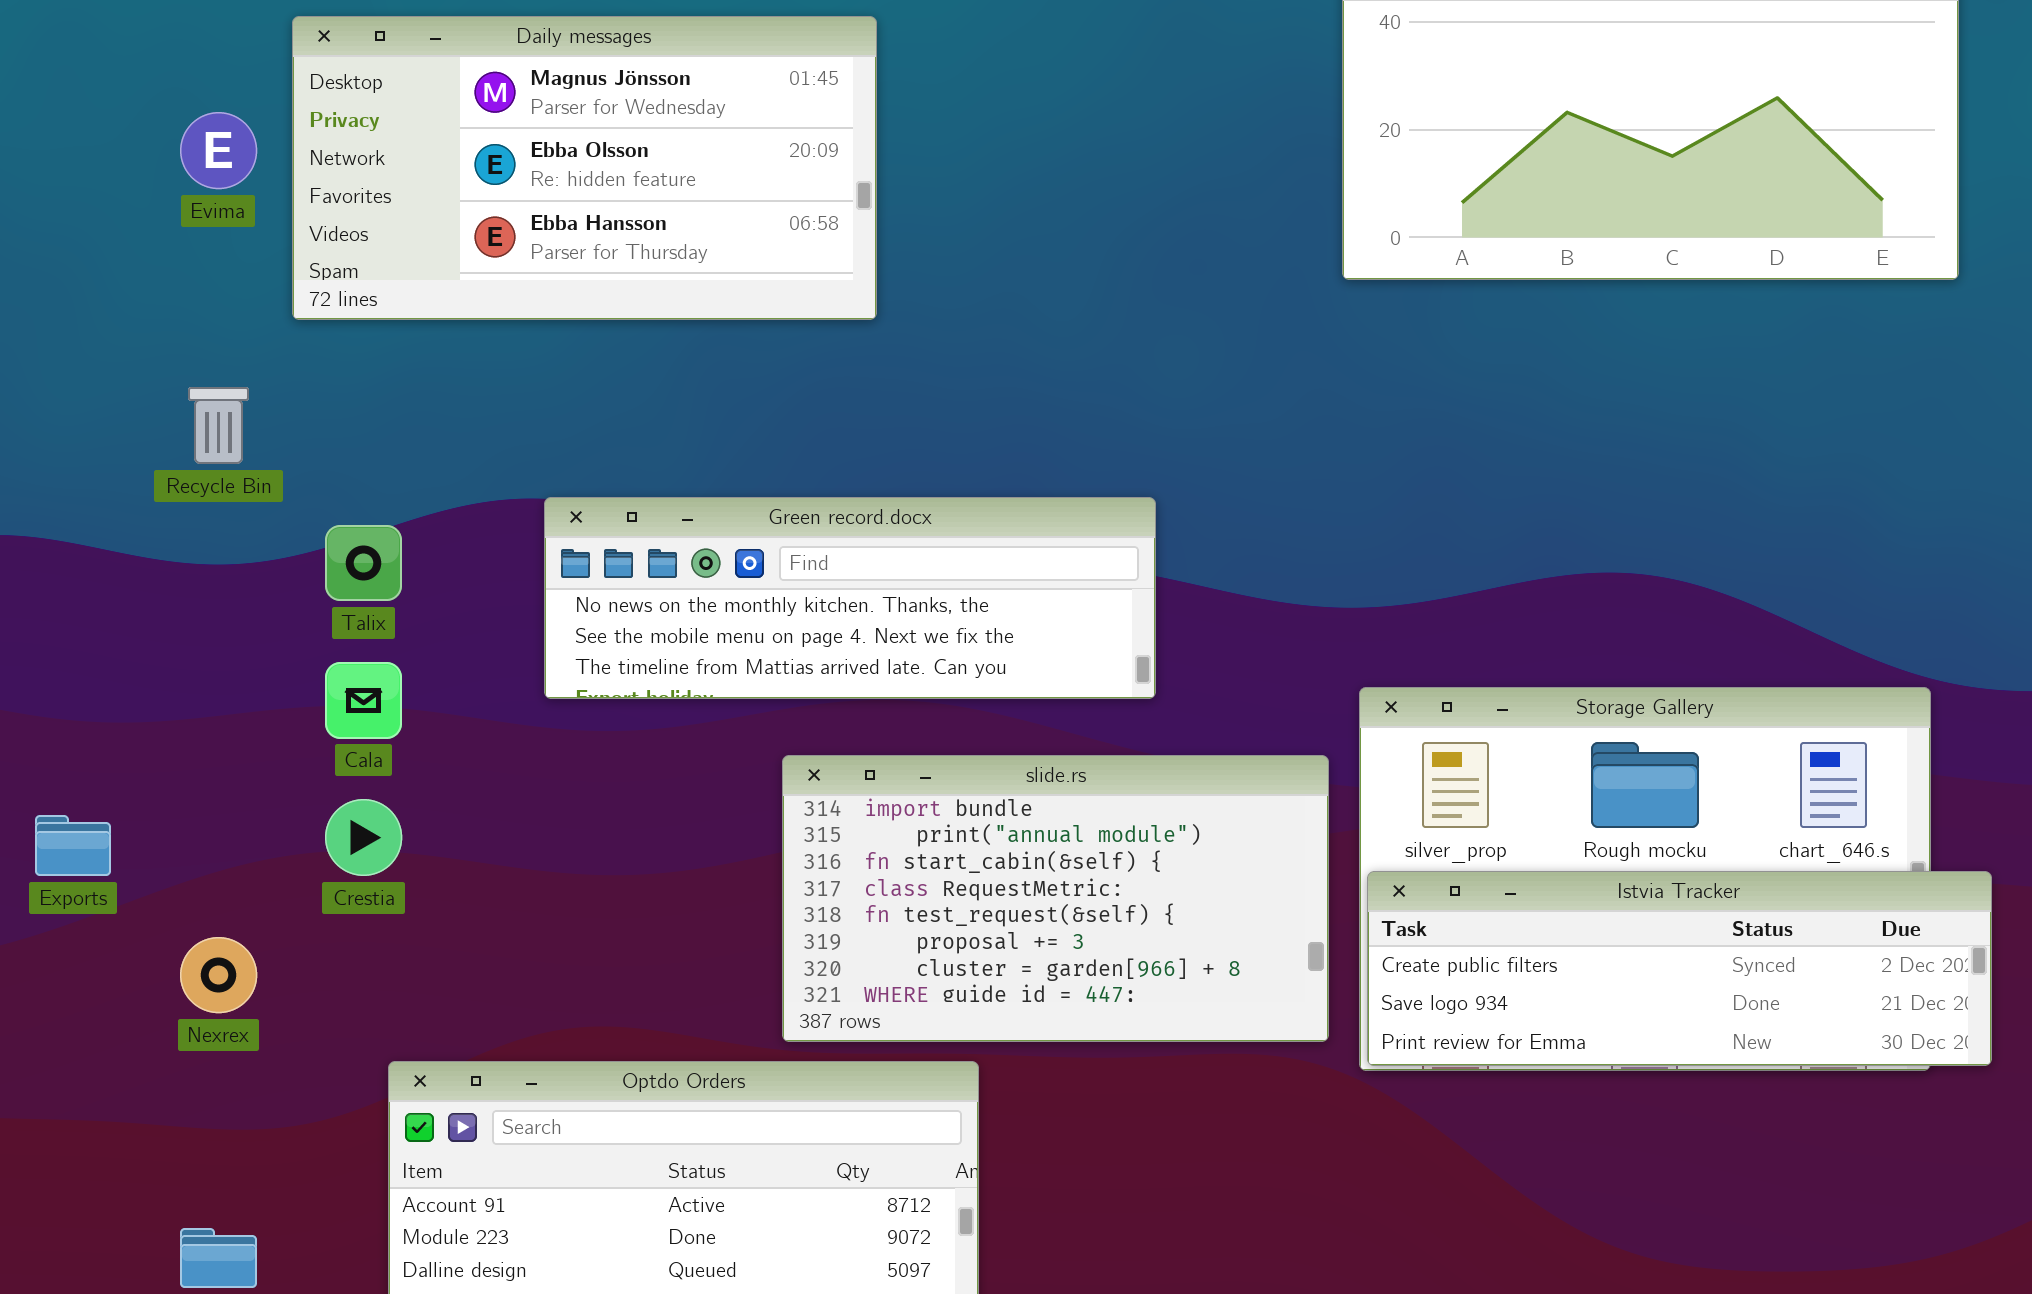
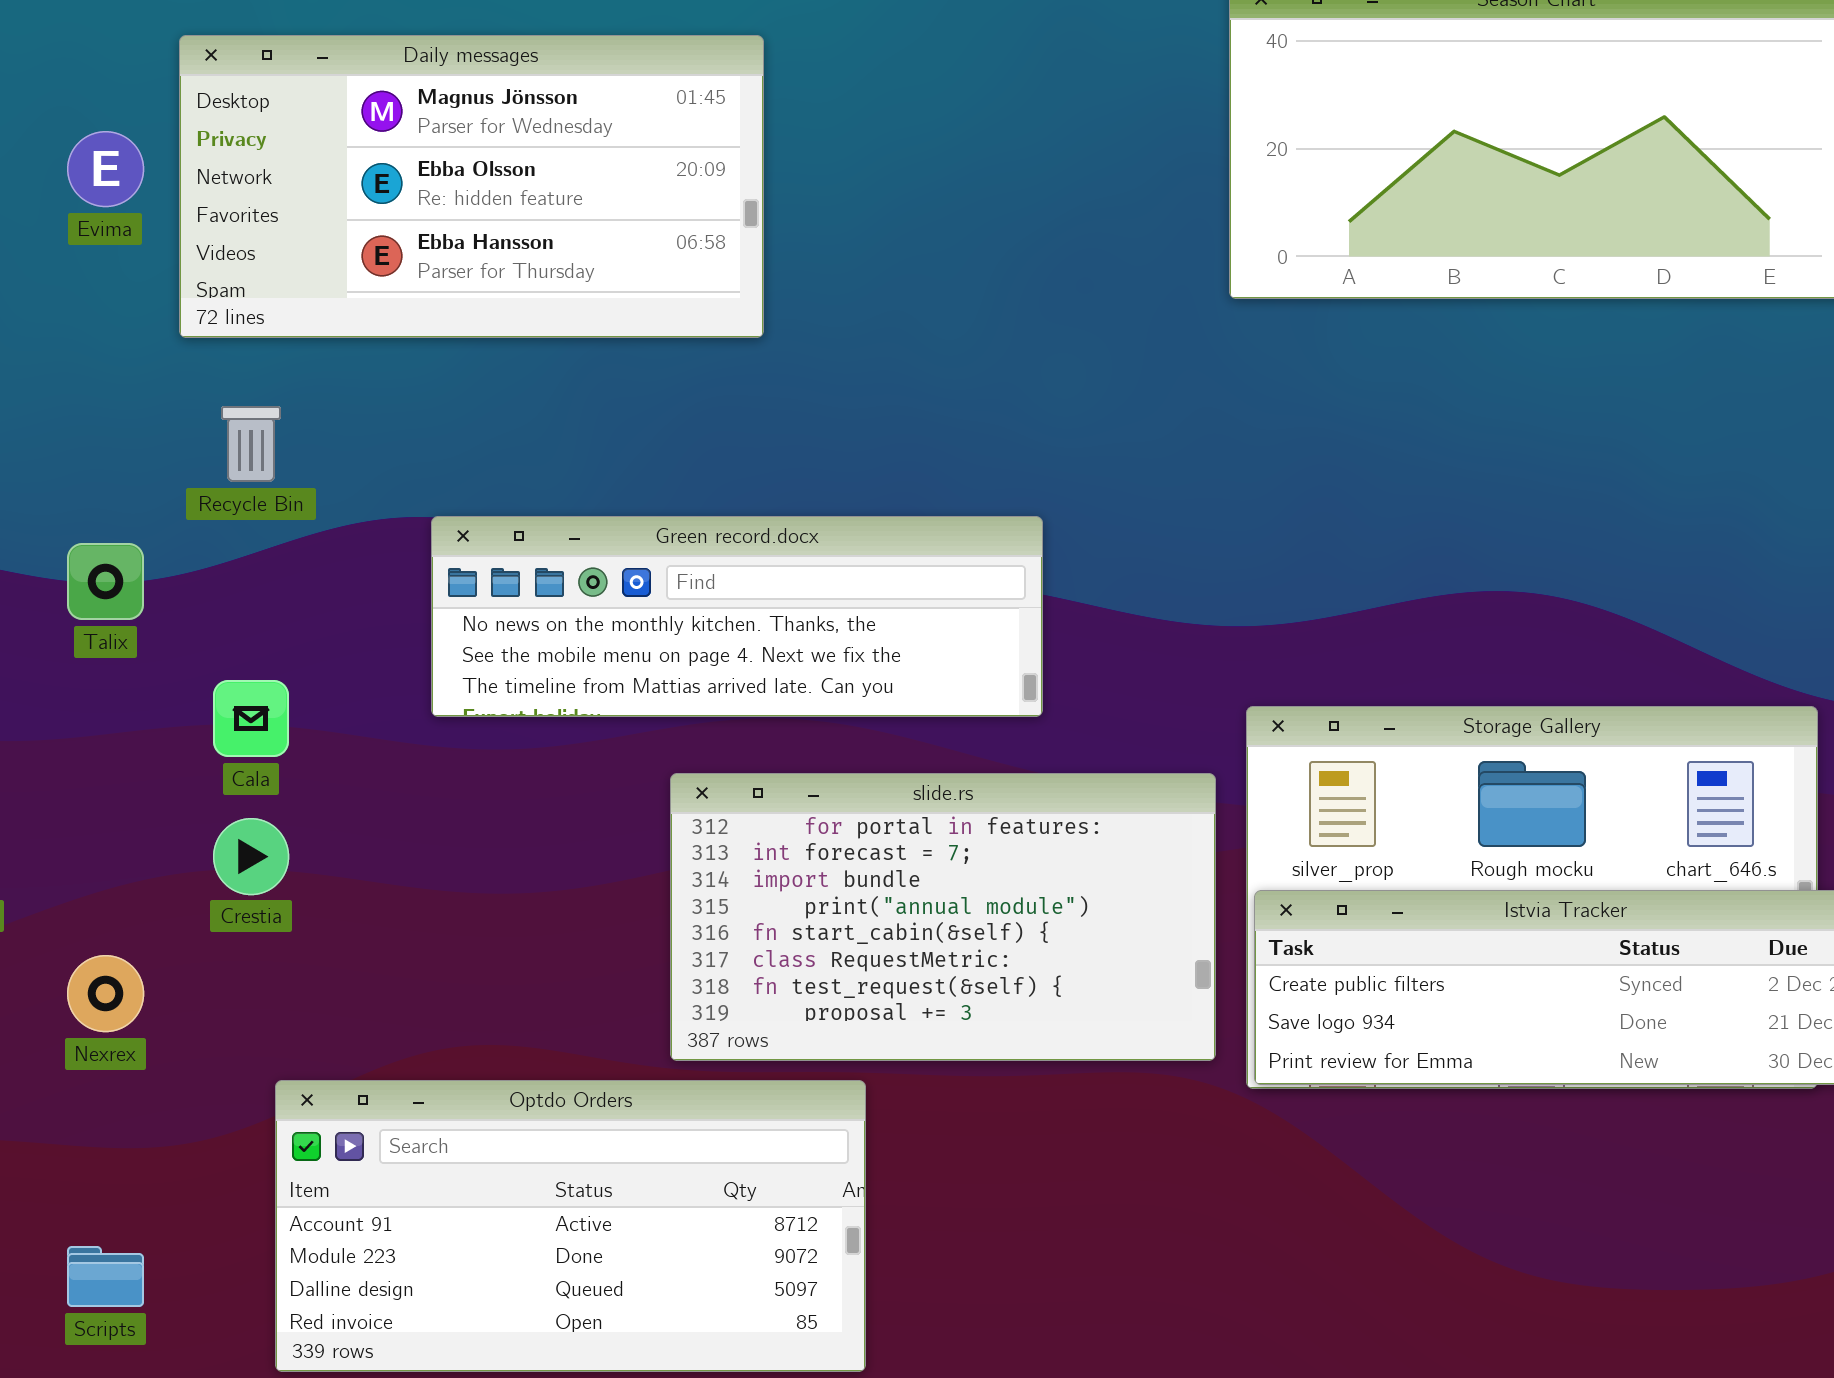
Recycle Bin: [188,387,249,464] -> [221,406,281,482], moved
Talix: [325,525,402,601] -> [67,543,144,620], moved
slide.rs: [782,755,1329,1042] -> [670,773,1216,1061], scrolled up 2 rows

